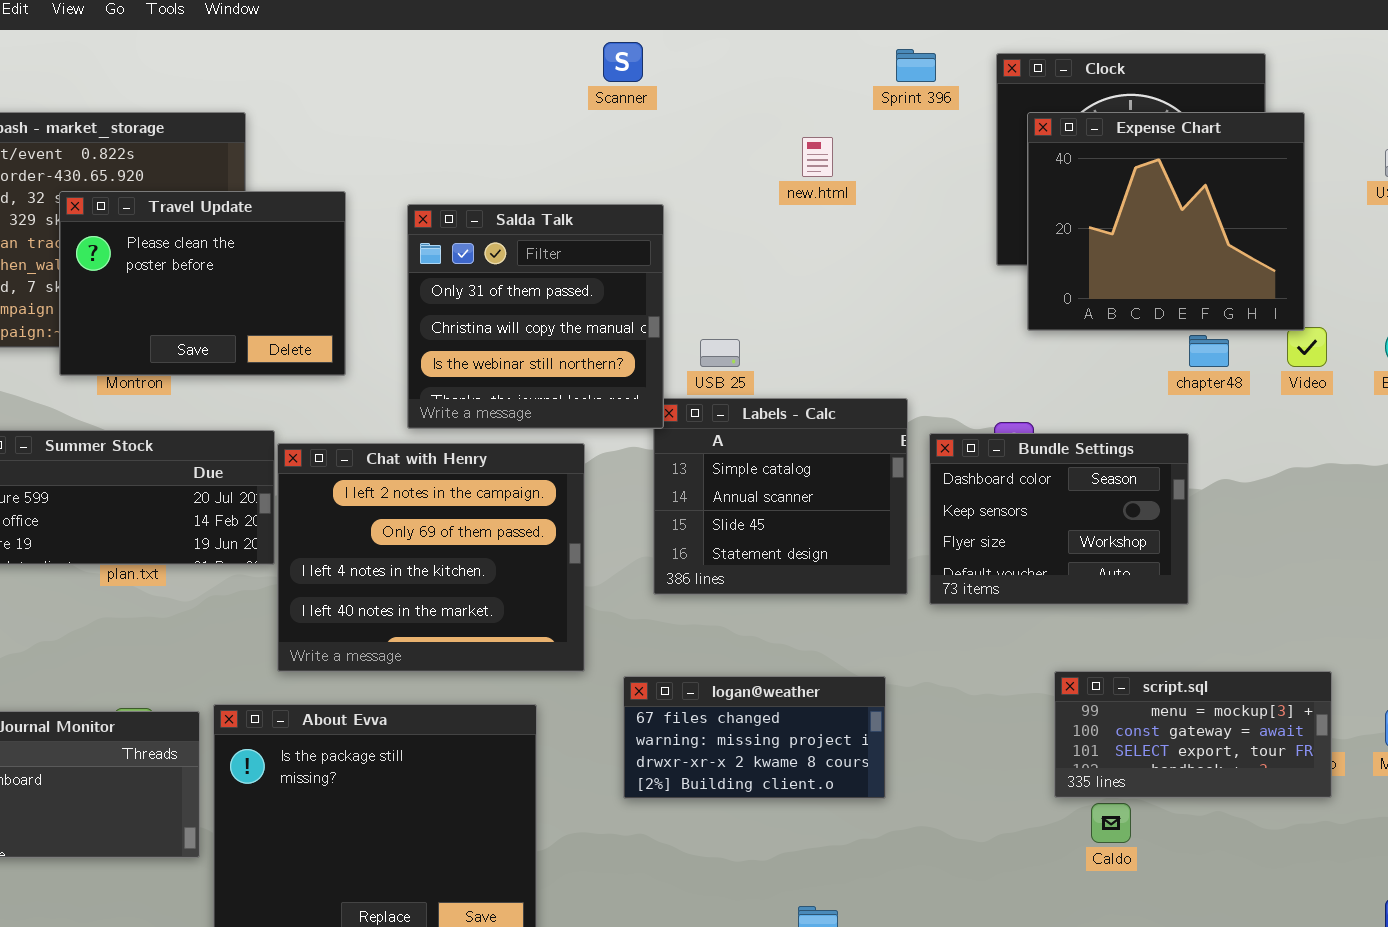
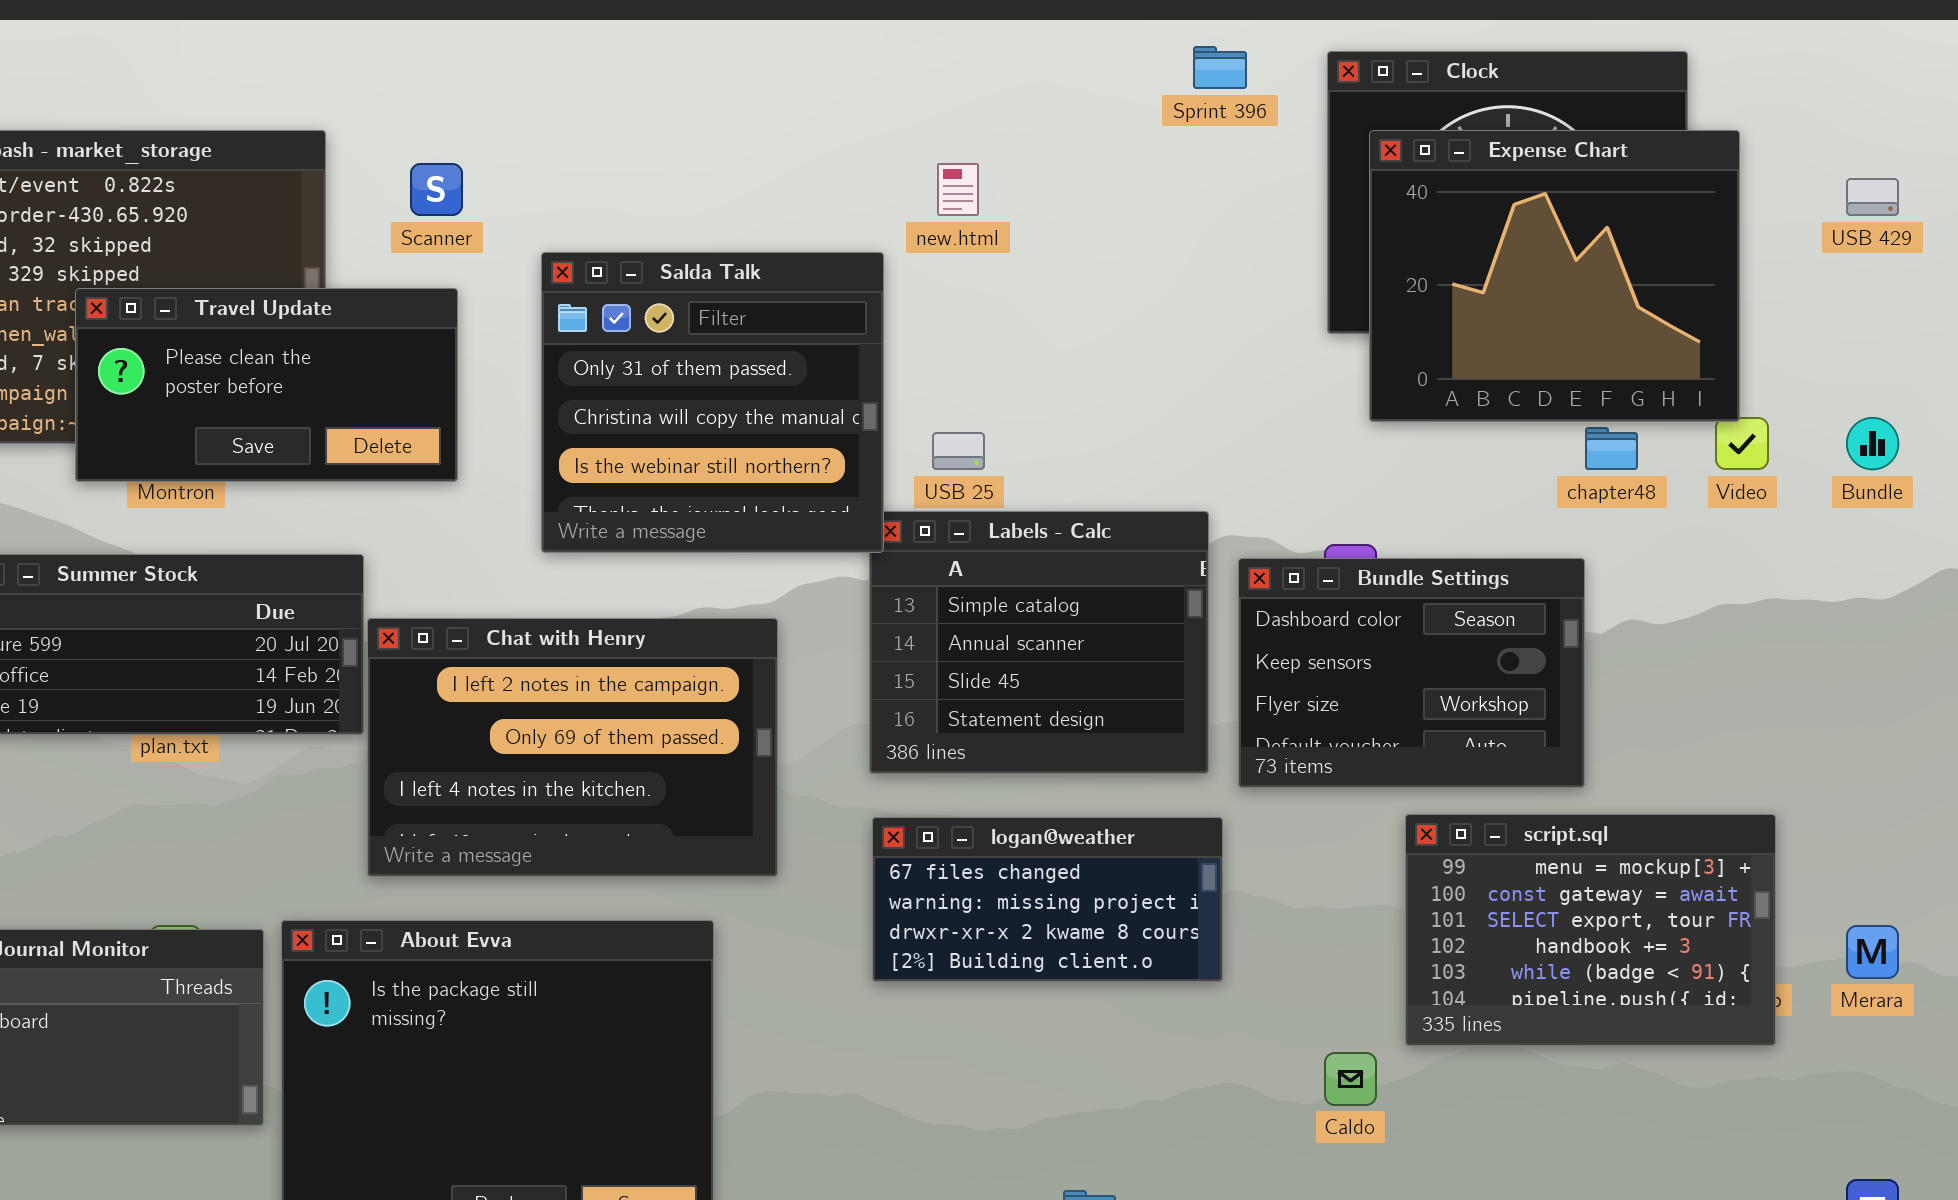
Scanner: [603,42,643,82] -> [410,163,463,216], moved
new.html: [802,137,833,177] -> [937,163,979,216], moved
Travel Update: [59,191,346,376] -> [75,288,458,482], resized
Chat with Henry: [277,443,585,672] -> [367,618,778,877], resized
script.sql: [1054,671,1332,798] -> [1405,814,1776,1046], resized
logan@weather: [623,676,886,799] -> [872,817,1223,982], moved
Caldo: [1091,803,1131,843] -> [1324,1052,1377,1106], moved

